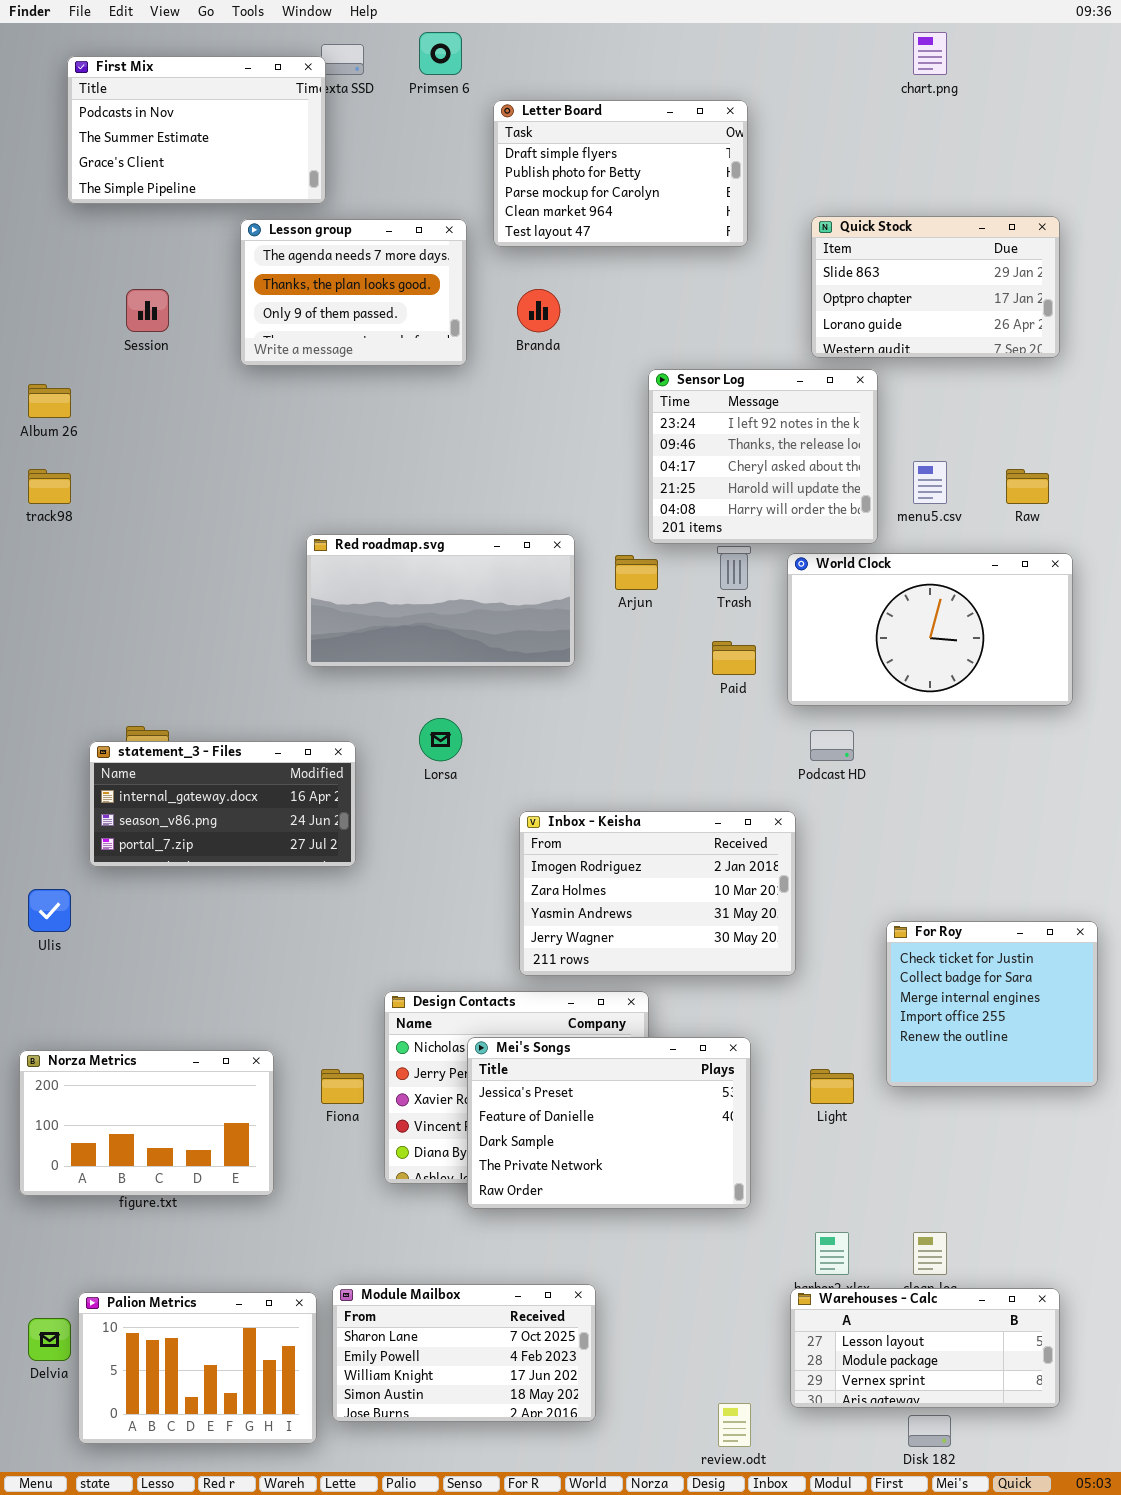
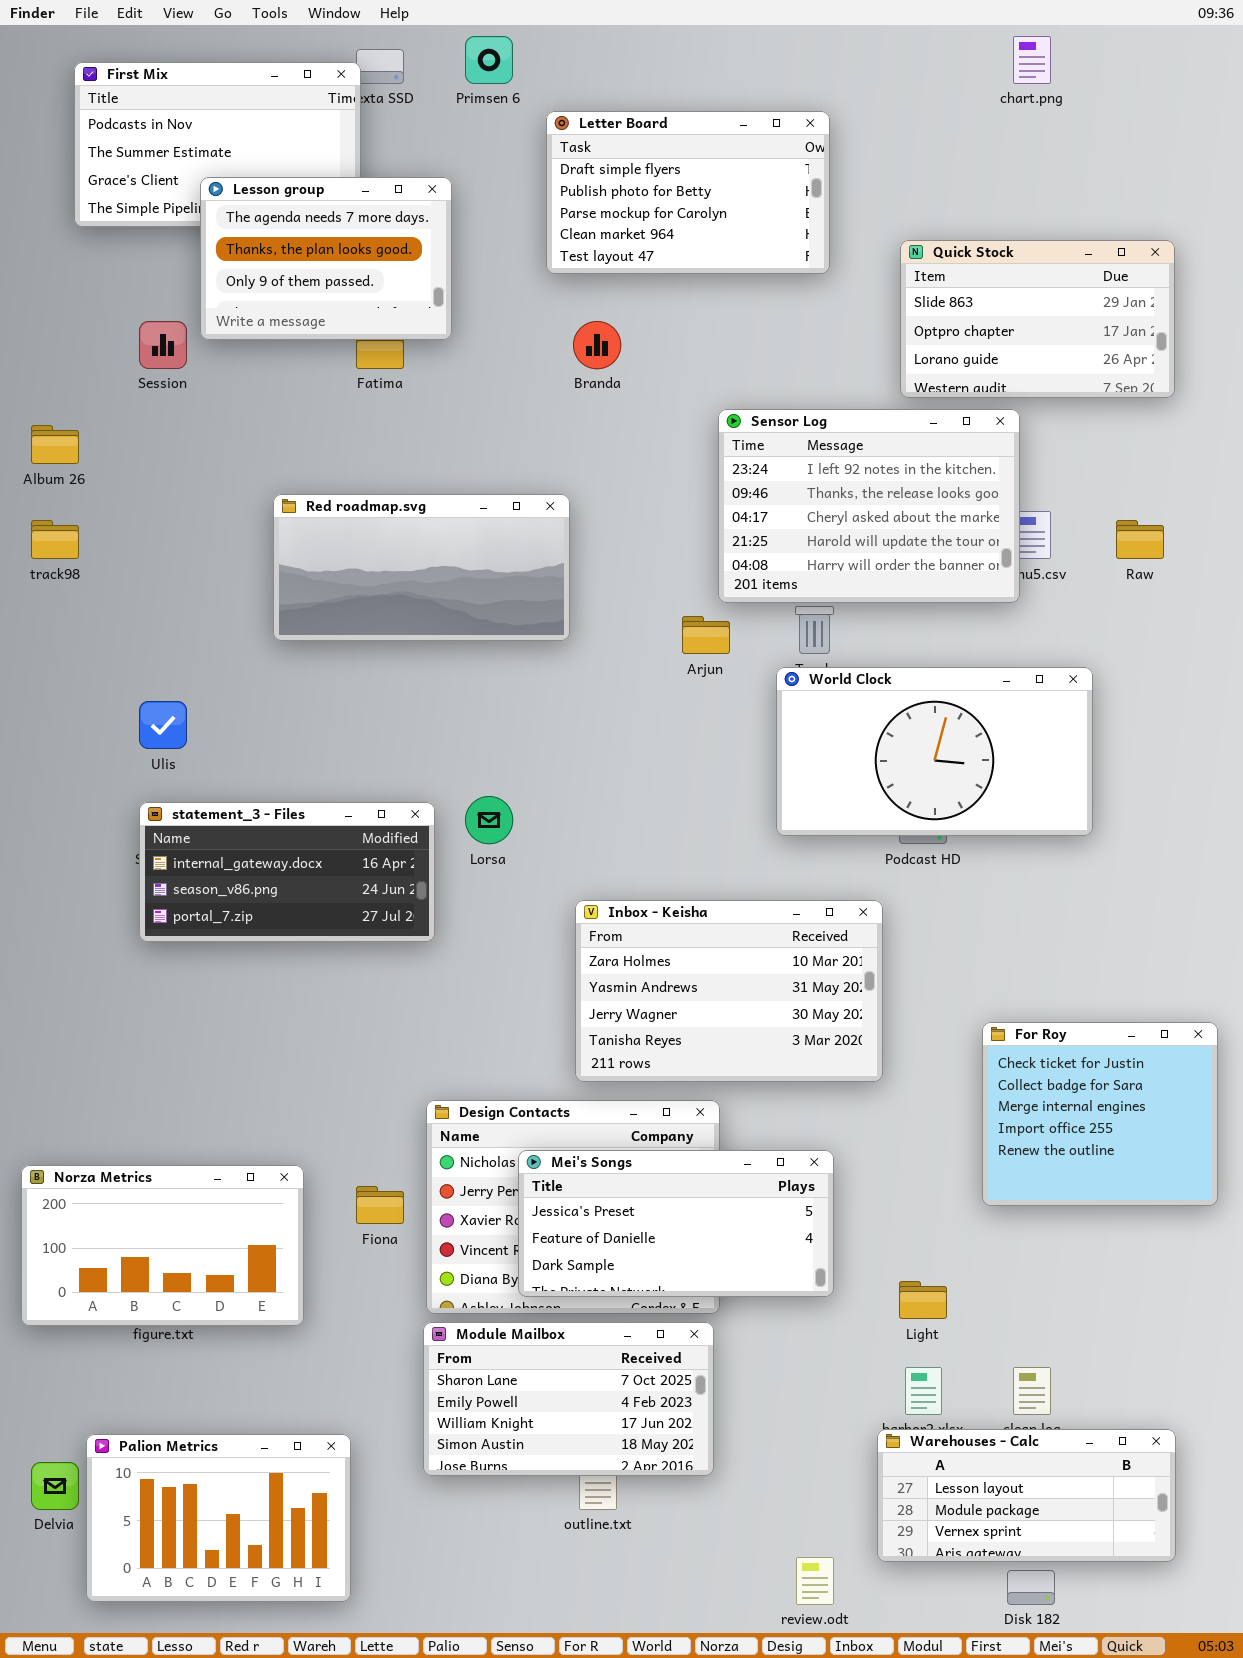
Lesson group: [240,219,467,366] -> [200,177,452,340], moved
Sensor Log: [648,369,878,544] -> [718,409,1020,603], resized
Red roadmap.svg: [306,534,575,667] -> [273,494,570,641], moved
World Clock: [787,553,1073,706] -> [776,667,1093,836], moved
statement_3 - Files: [89,741,356,867] -> [139,802,435,942], moved
Inbox - Keisha: [519,811,796,976] -> [575,900,883,1082], scrolled down 1 row
Ulis: [28,889,71,932] -> [139,701,187,749], moved
Mei's Songs: [467,1037,751,1209] -> [518,1150,834,1297], resized
Light: [810,1069,854,1104] -> [899,1281,947,1319], moved
Module Mailbox: [332,1284,596,1422] -> [423,1322,714,1476], moved

